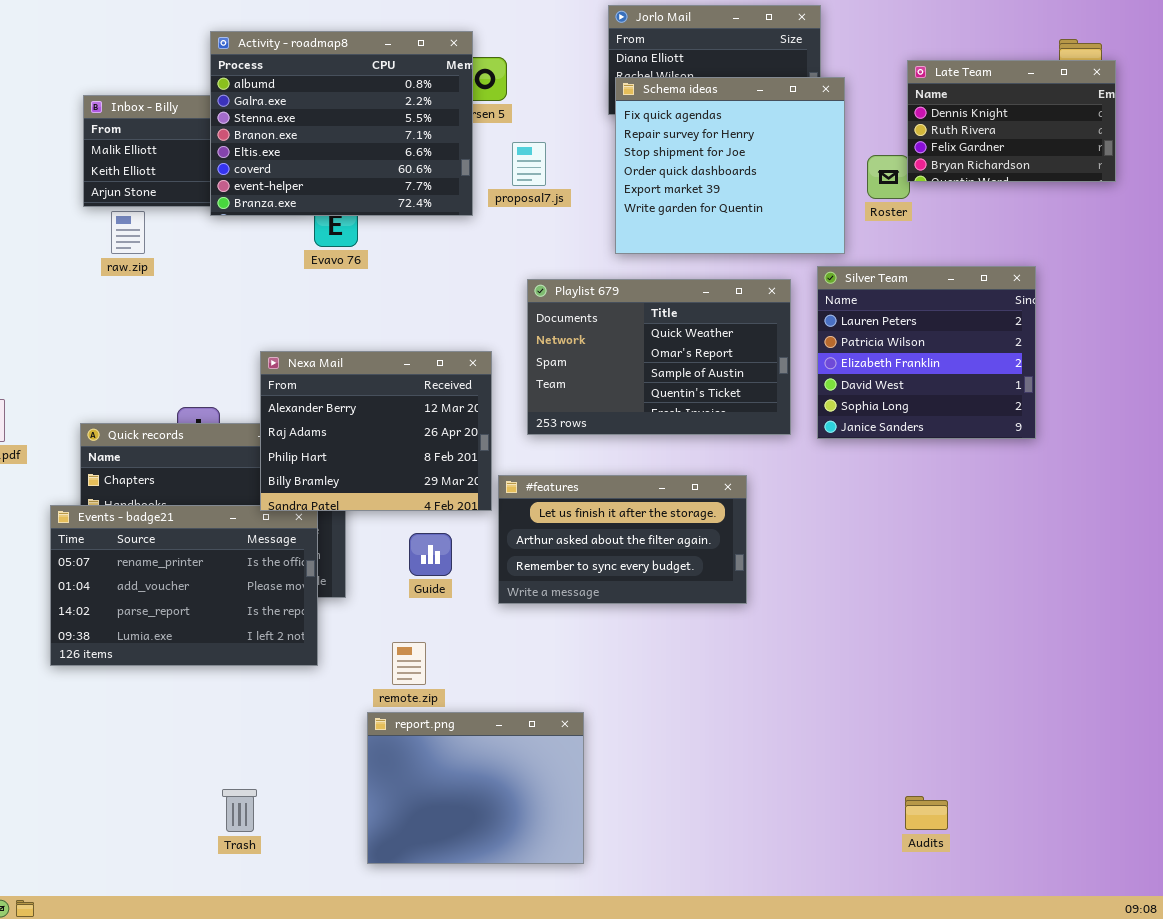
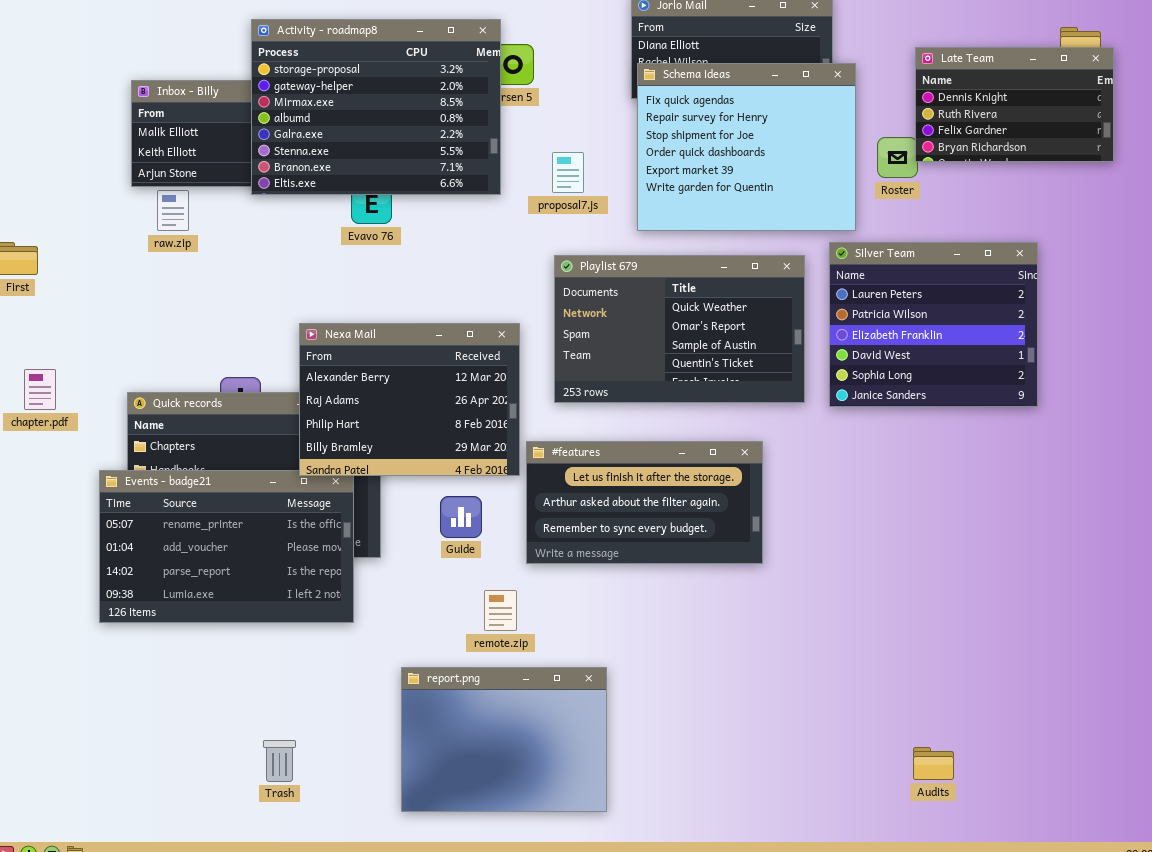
Activity - roadmap8: [210,31,473,216] -> [251,19,501,195], scrolled up 3 rows
proposal7.js: [512,142,546,186] -> [552,152,584,193], moved
remote.zip: [392,642,426,685] -> [484,590,517,631], moved

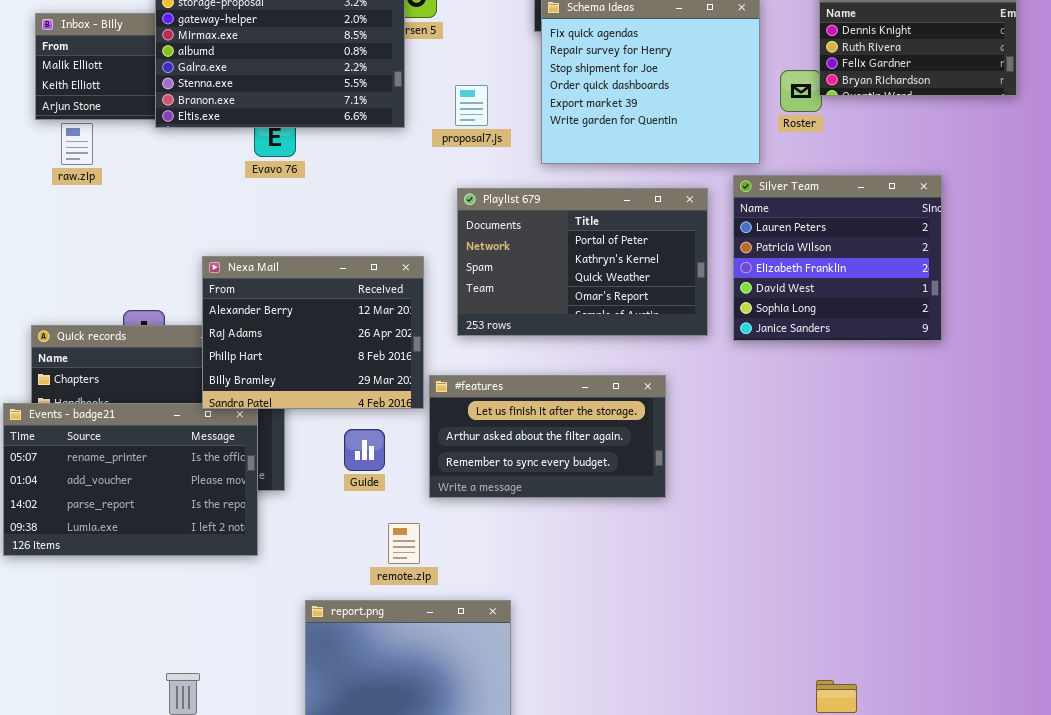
Playlist 679: [554,255,805,403] -> [457,188,708,336], scrolled up 2 rows

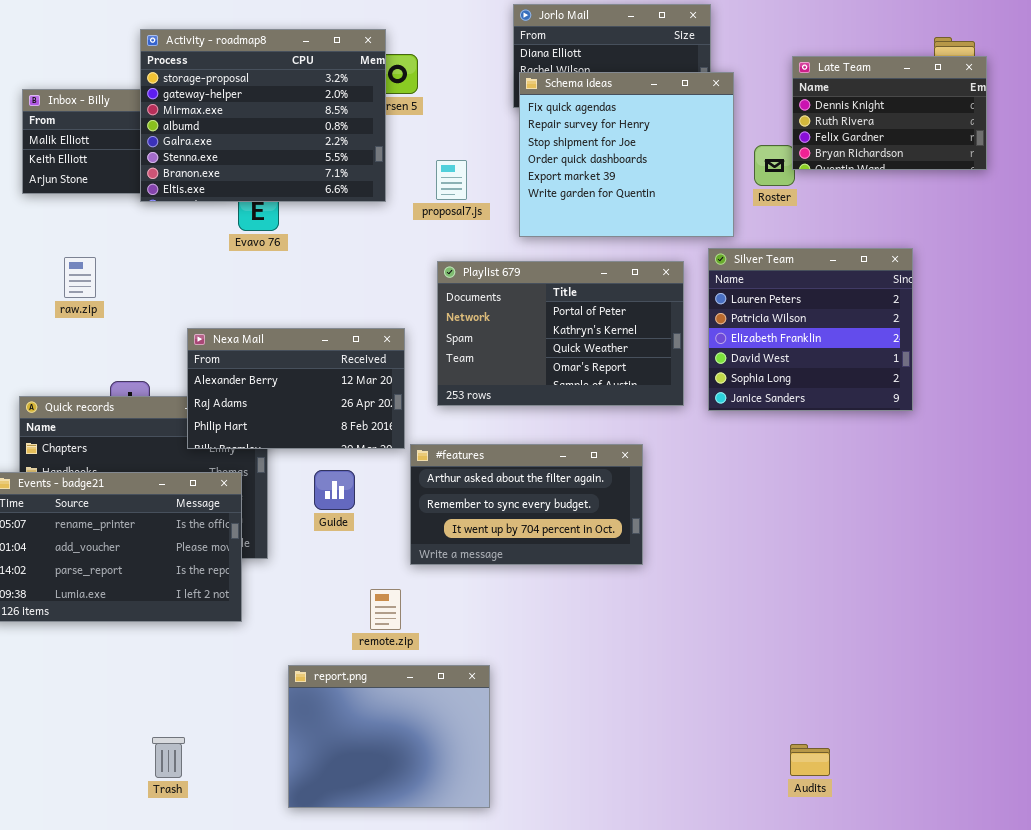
raw.zip: [61,123,93,165] -> [64,257,96,298], moved
Nexa Mail: [202,256,424,409] -> [187,328,405,449], resized
#features: [429,375,666,498] -> [410,444,643,565], scrolled down 1 row
Guide: [344,429,385,471] -> [314,470,355,510], moved

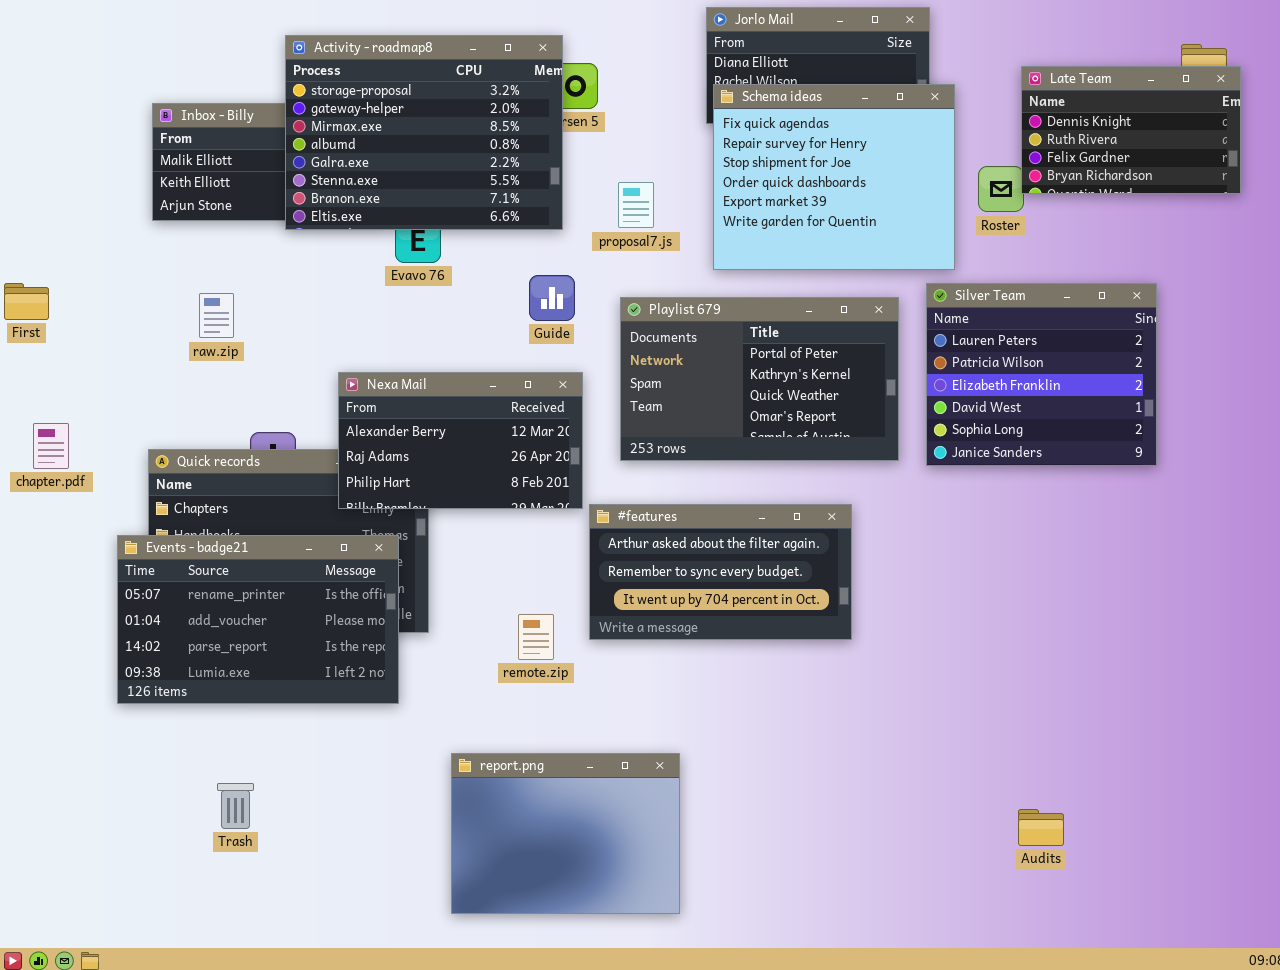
Guide: [314,470,355,510] -> [529,275,575,321], moved
remote.zip: [370,589,401,630] -> [518,614,554,660], moved
Trash: [152,737,185,778] -> [217,783,254,829], moved
Audits: [790,744,830,776] -> [1018,809,1064,846], moved

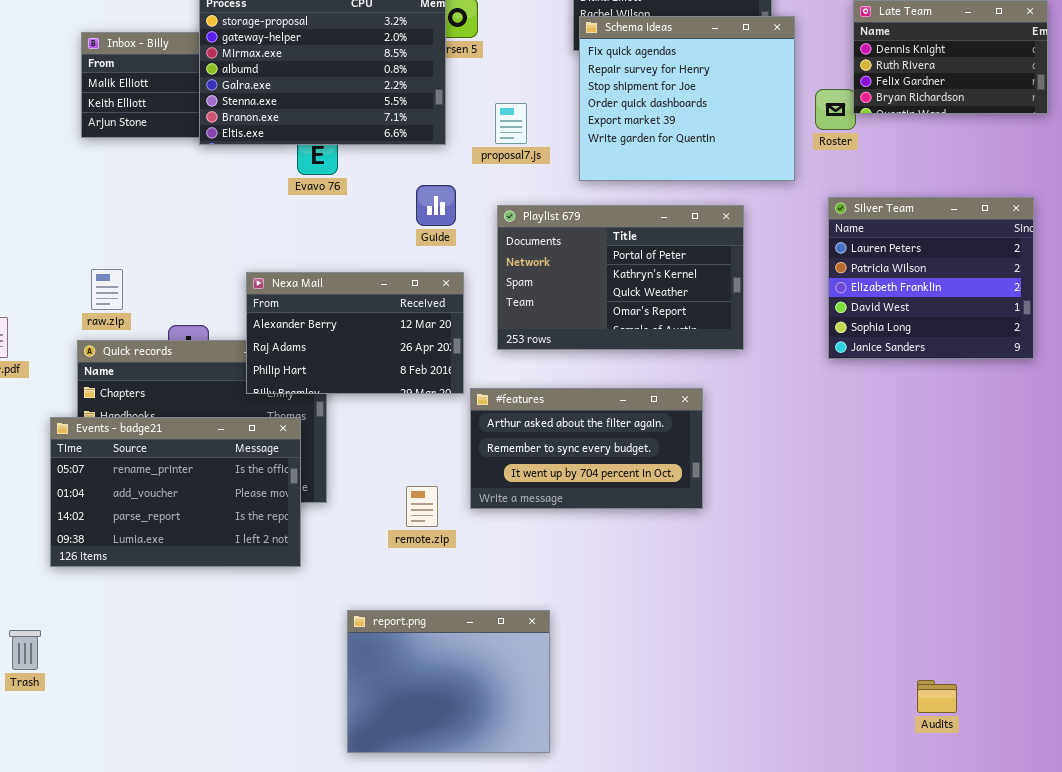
Silver Team: [926,283,1157,466] -> [828,197,1034,359], moved
raw.zip: [199,293,234,338] -> [91,269,123,310], moved
Trash: [217,783,254,829] -> [9,630,41,670], moved
Audits: [1018,809,1064,846] -> [917,680,957,713], moved

